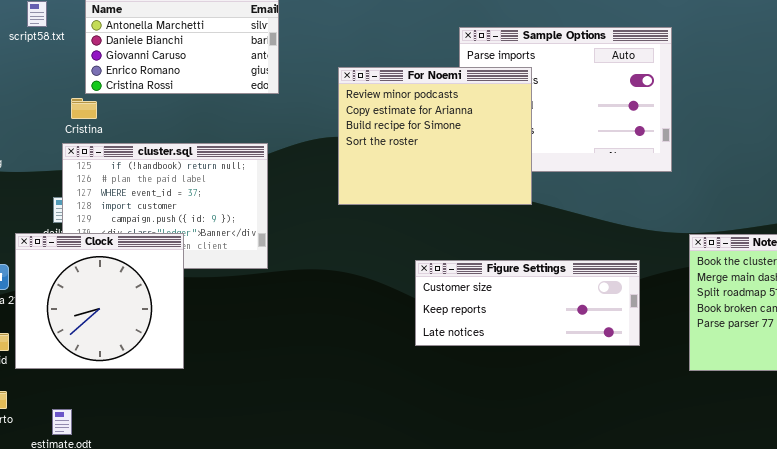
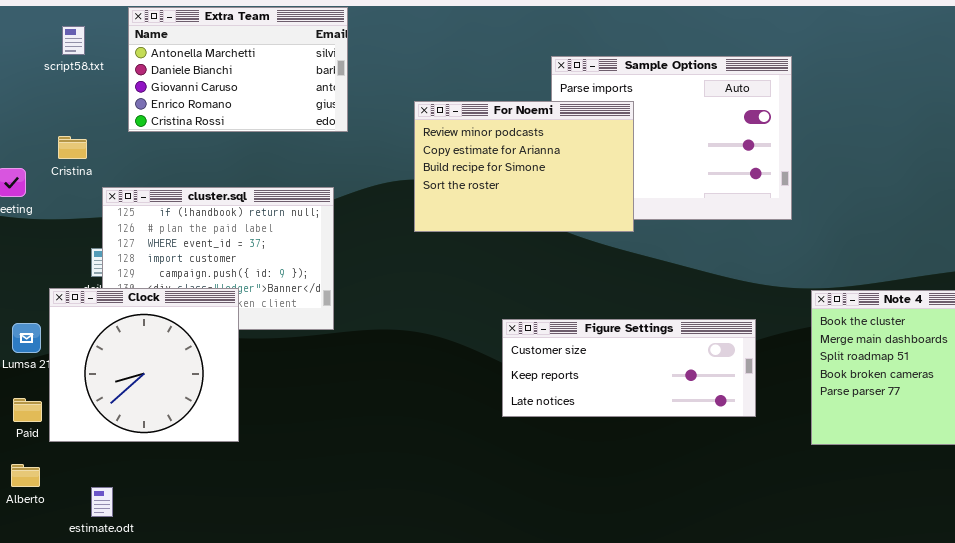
For Noemi: [338,67,532,205] -> [414,101,634,232], resized
Cristina: [71,98,97,119] -> [58,136,87,159], moved

